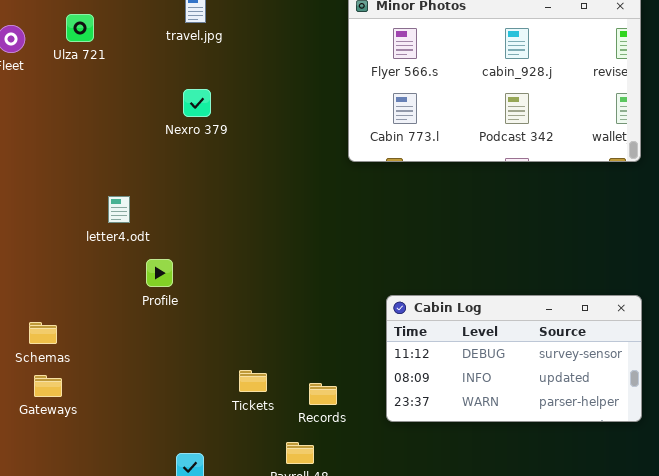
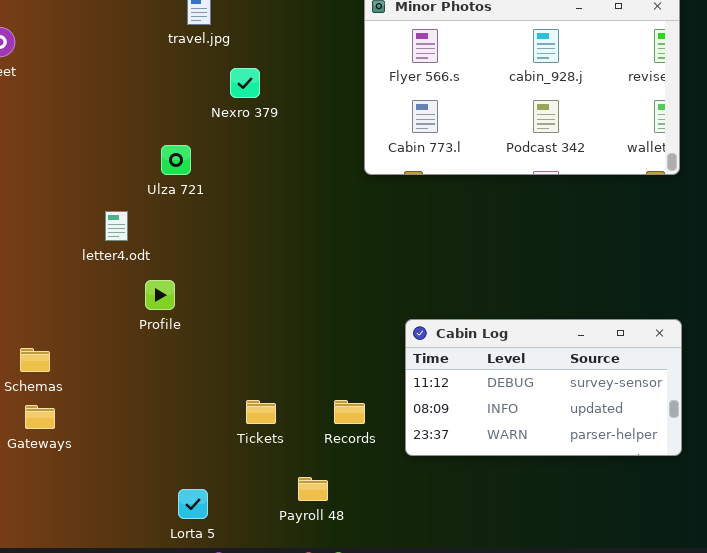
Ulza 721: [66,14,94,42] -> [161,145,191,175], moved
Nexro 379: [183,89,211,117] -> [230,68,260,98], moved
Records: [309,383,337,405] -> [334,400,365,424], moved

